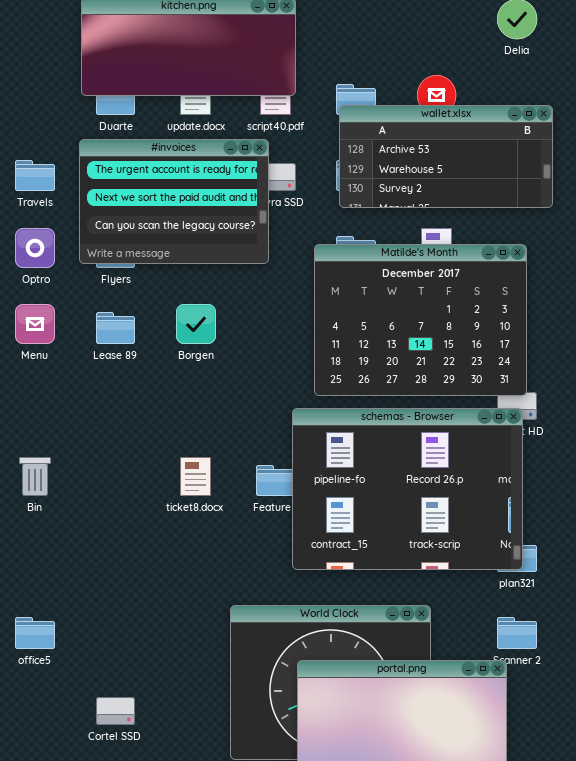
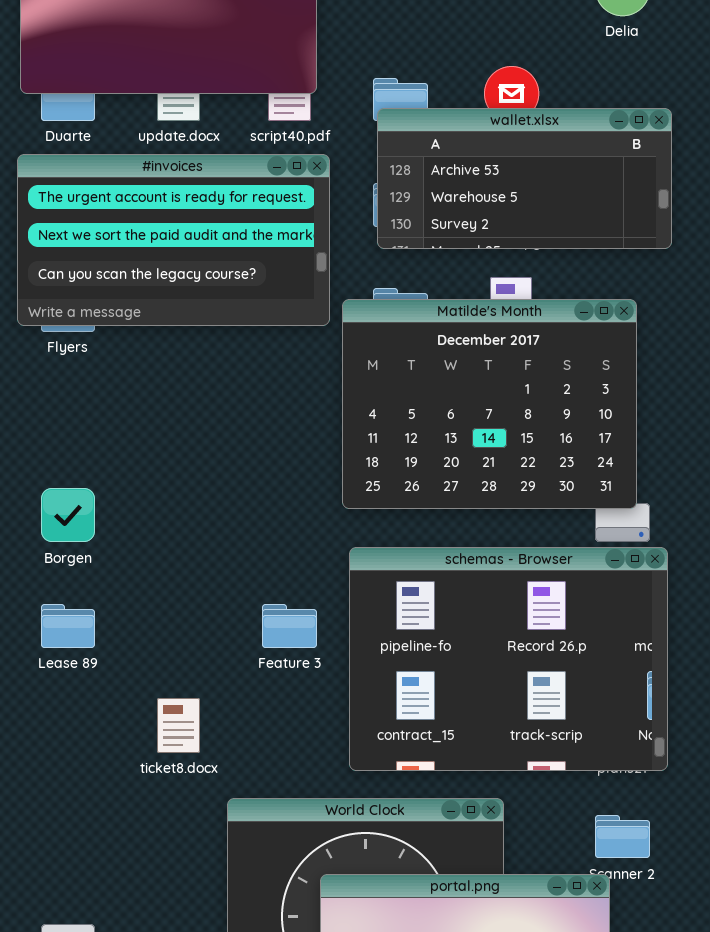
#invoices: [79,139,269,264] -> [17,154,330,326], resized
Borgen: [176,304,216,344] -> [41,488,95,542], moved
Lease 89: [96,312,135,344] -> [41,604,95,648], moved
schemas - Browser: [292,408,523,570] -> [349,547,668,771], moved
ticket8.docx: [180,457,211,496] -> [157,698,200,753], moved

